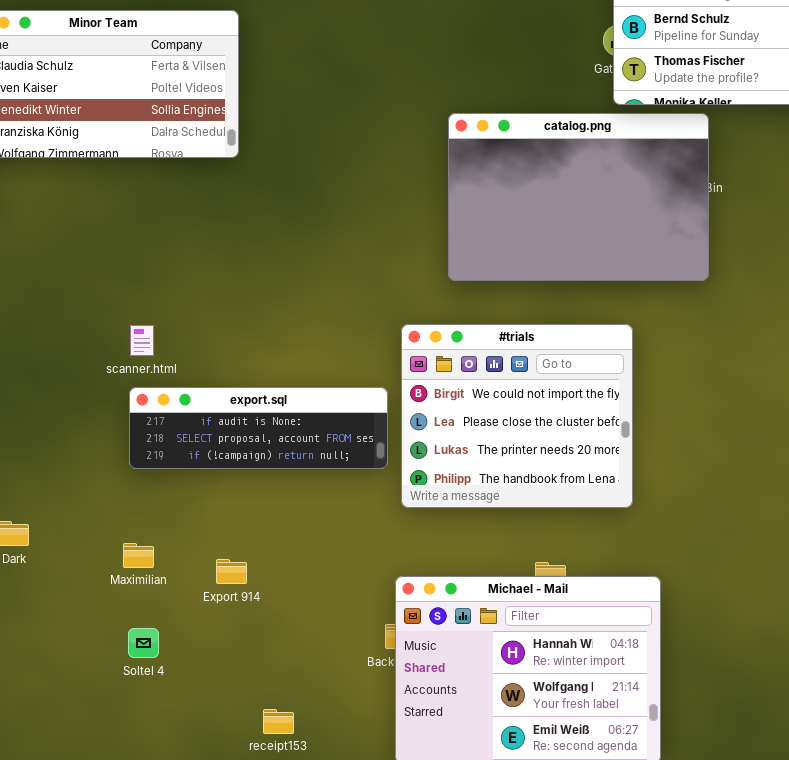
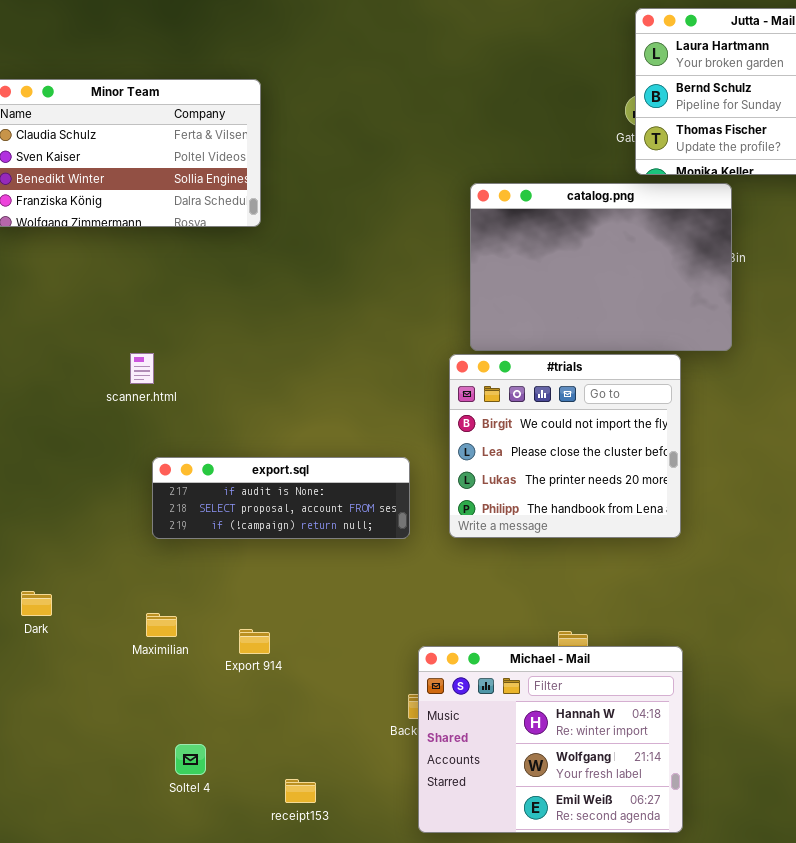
#trials: [401,324,633,508] -> [449,354,681,538], moved
scanner.html: [130,325,154,356] -> [130,353,154,384], moved
Soltel 4: [128,628,159,658] -> [175,744,206,775], moved

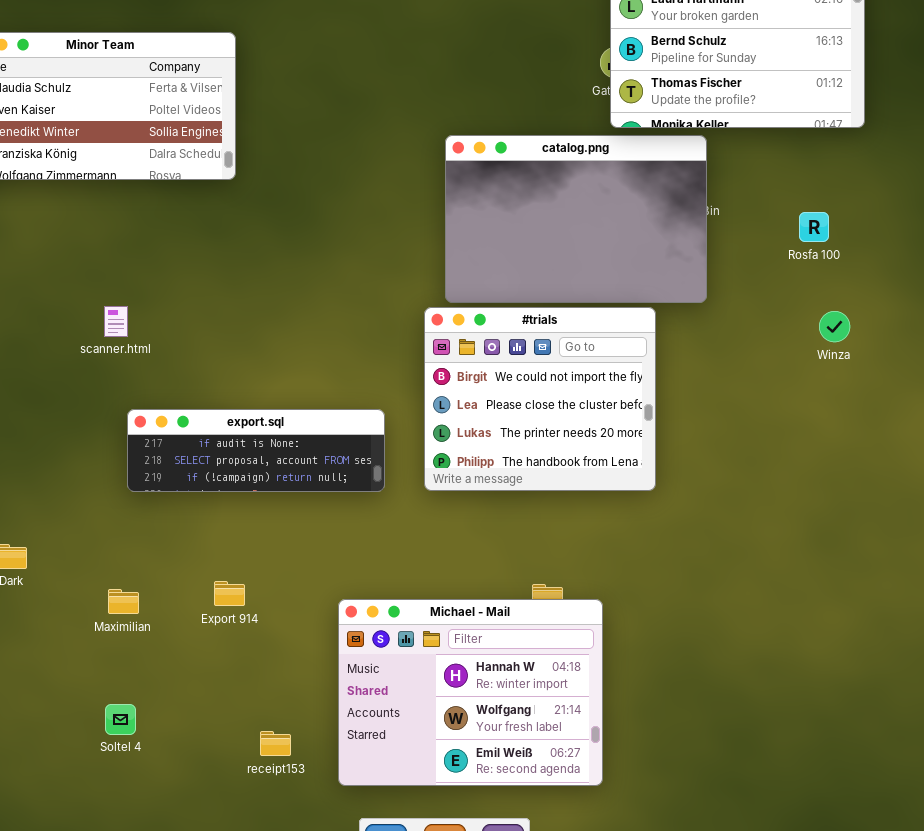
Maximilian: [146,613,177,637] -> [108,589,139,614], moved
Michael - Mail: [418,646,683,833] -> [338,599,603,786], moved
Soltel 4: [175,744,206,775] -> [105,704,136,735], moved

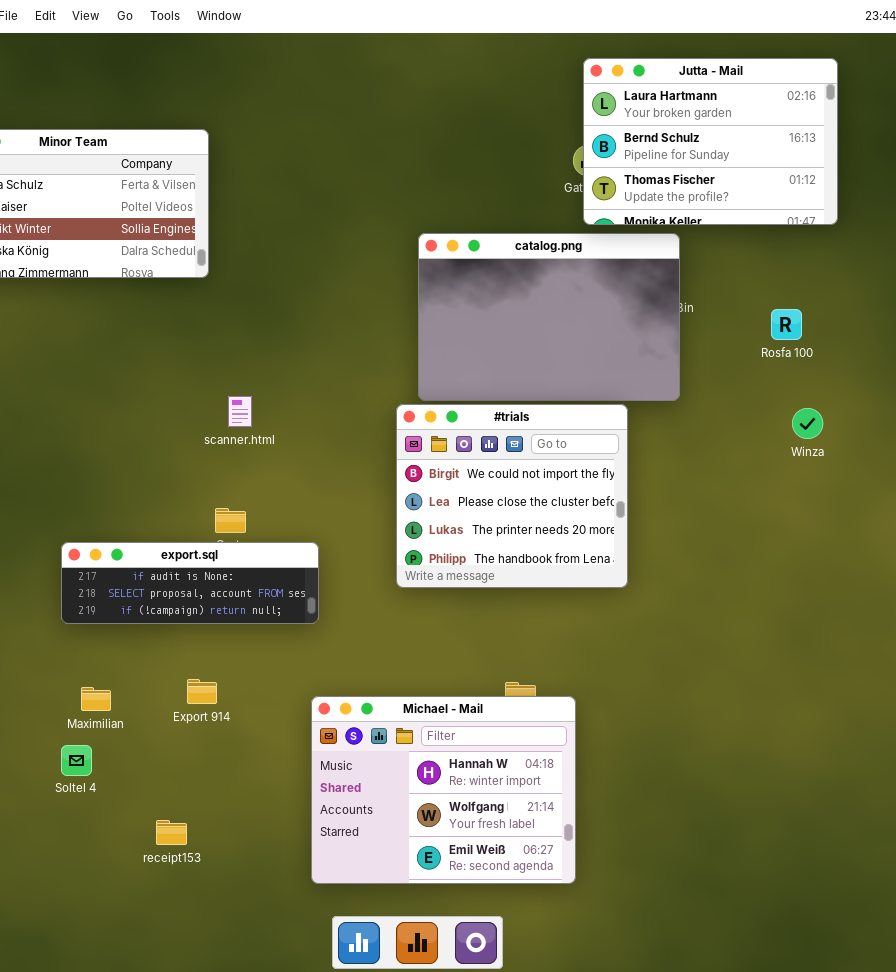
scanner.html: [104,306,128,337] -> [228,396,252,427], moved
export.sql: [127,409,385,492] -> [61,542,319,624], moved
Soltel 4: [105,704,136,735] -> [61,745,92,776], moved
receipt153: [260,731,291,756] -> [156,820,187,845], moved

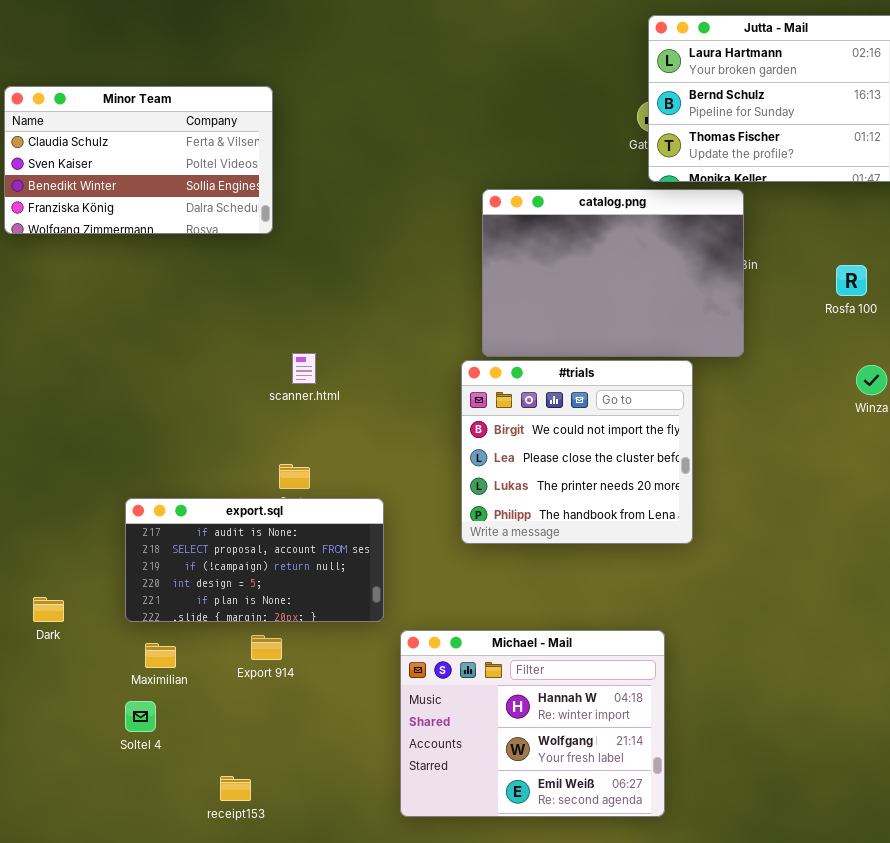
export.sql: [61,542,319,624] -> [125,498,384,622], resized
Michael - Mail: [311,696,576,884] -> [400,630,665,817], moved

